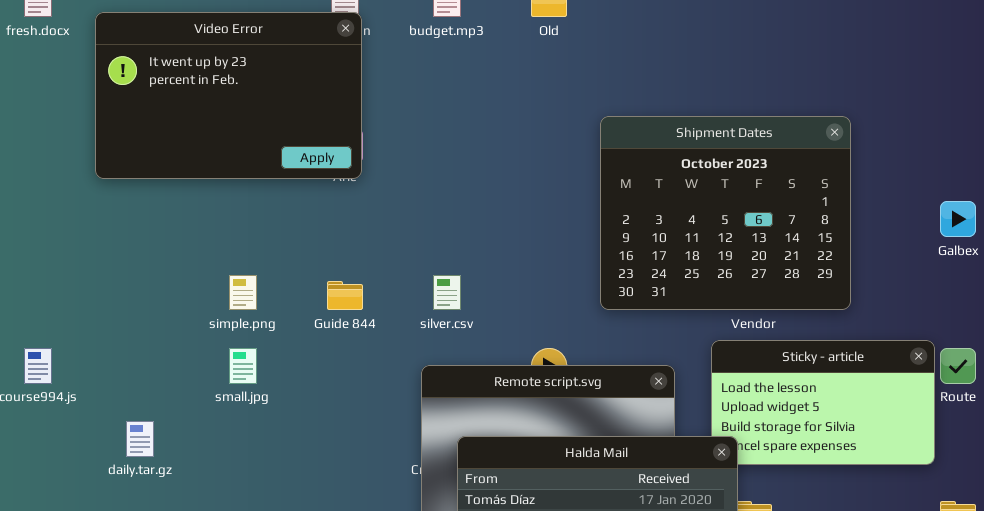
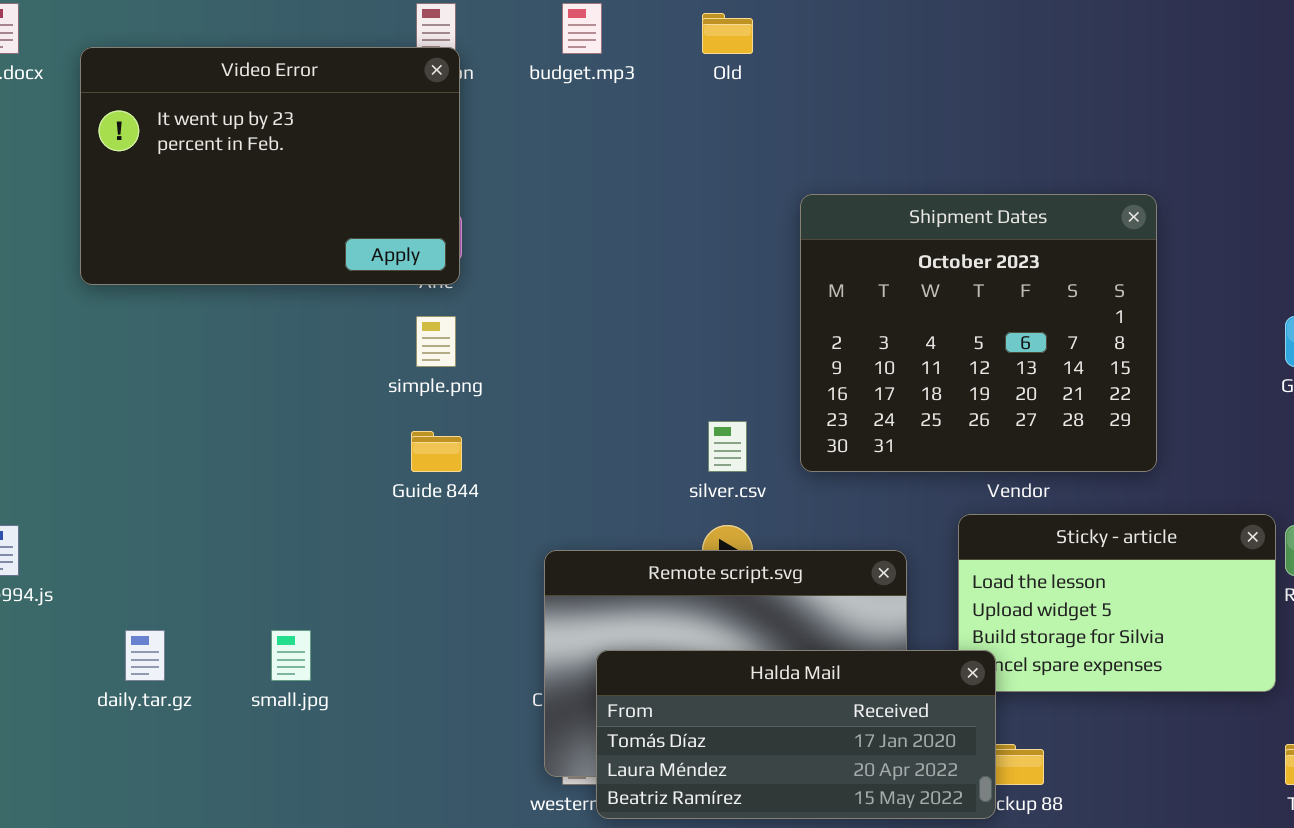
simple.png: [229,275,257,310] -> [416,316,456,367], moved
silver.csv: [433,275,461,310] -> [708,421,747,472], moved
small.jpg: [229,348,257,384] -> [271,630,311,681], moved

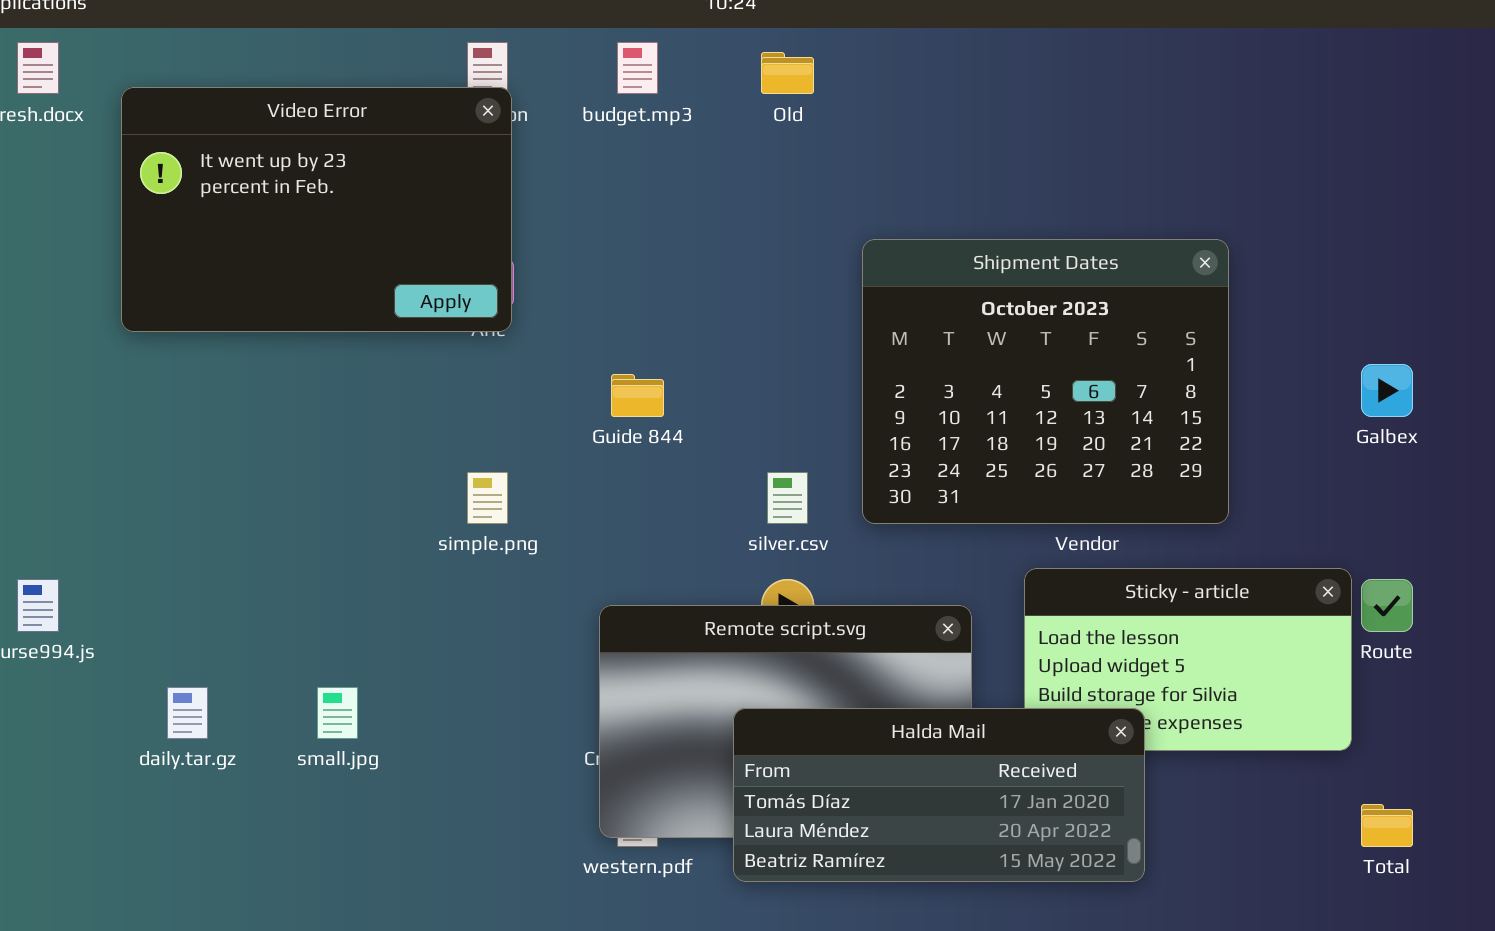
simple.png: [416,316,456,367] -> [467,472,508,524], moved
Guide 844: [411,431,462,472] -> [611,374,664,417], moved
Halda Mail: [596,650,996,819] -> [733,708,1145,882], moved

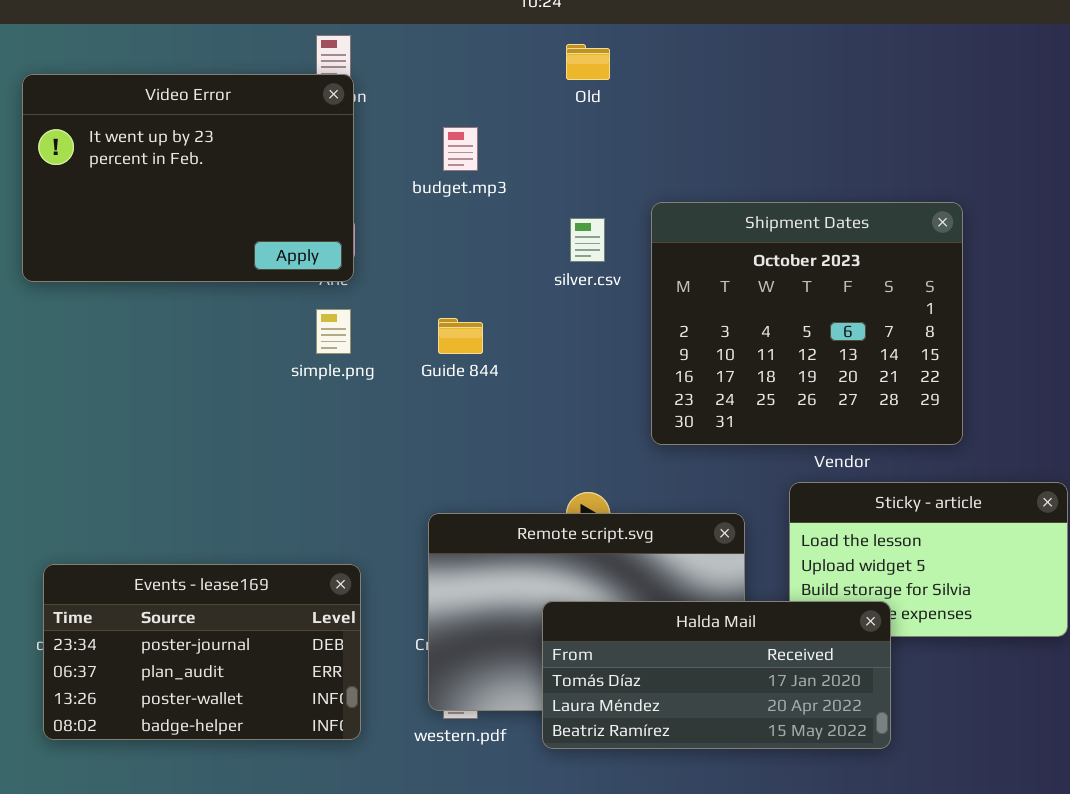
budget.mp3: [617,42,658,94] -> [443,127,478,171], moved
simple.png: [467,472,508,524] -> [316,309,351,354], moved
silver.csv: [767,472,808,524] -> [570,218,605,262], moved
Events - lease169: none -> [43,564,361,740], opened

